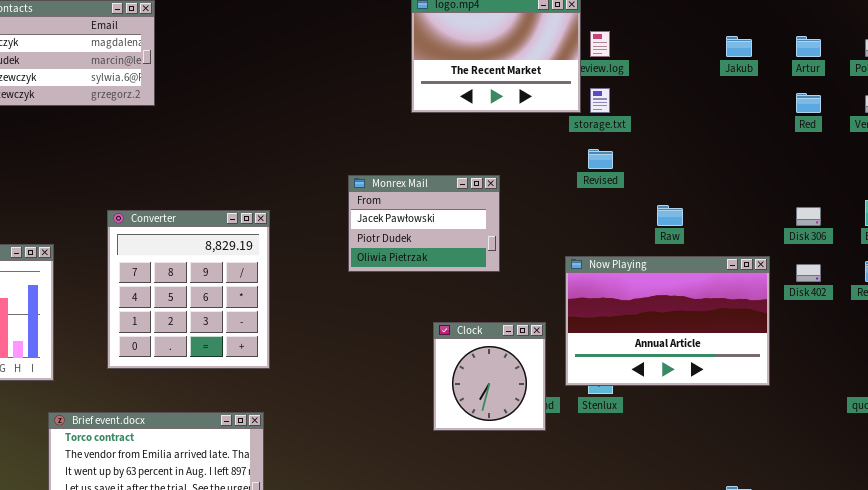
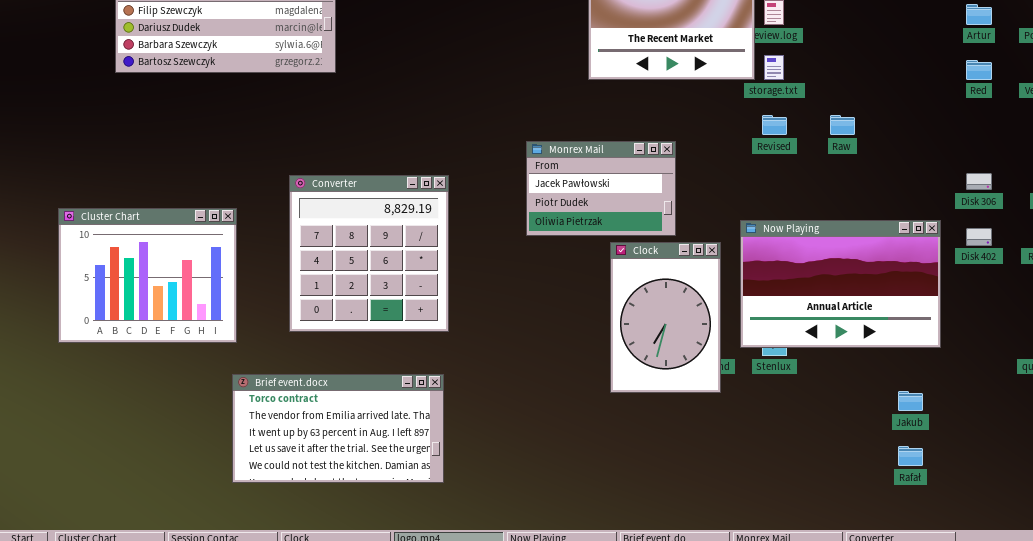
Jakub: [726,36,752,57] -> [898,391,923,411], moved
Raw: [657,205,683,226] -> [830,115,855,135], moved
Clock: [433,322,546,431] -> [610,242,721,393], resized

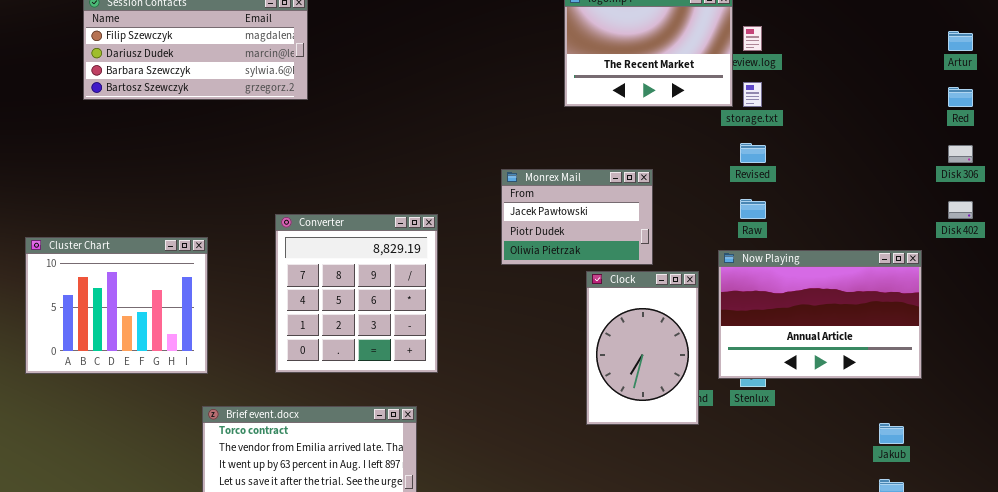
Raw: [830,115,855,135] -> [740,199,766,219], moved
Disk 306: [966,173,992,190] -> [948,145,973,163], moved
Converter: [289,175,449,332] -> [275,214,438,373], moved
Disk 402: [966,228,992,246] -> [948,201,973,219], moved

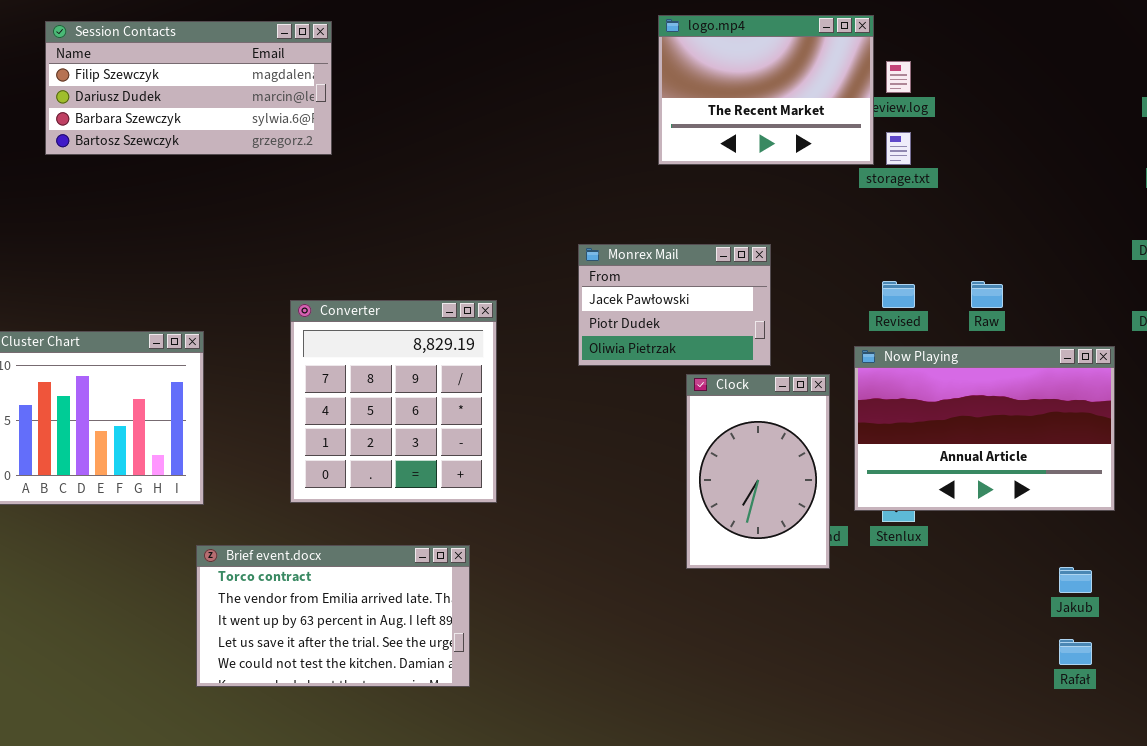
Revised: [740,143,766,163] -> [882,281,915,308], moved
Raw: [740,199,766,219] -> [971,281,1003,308], moved

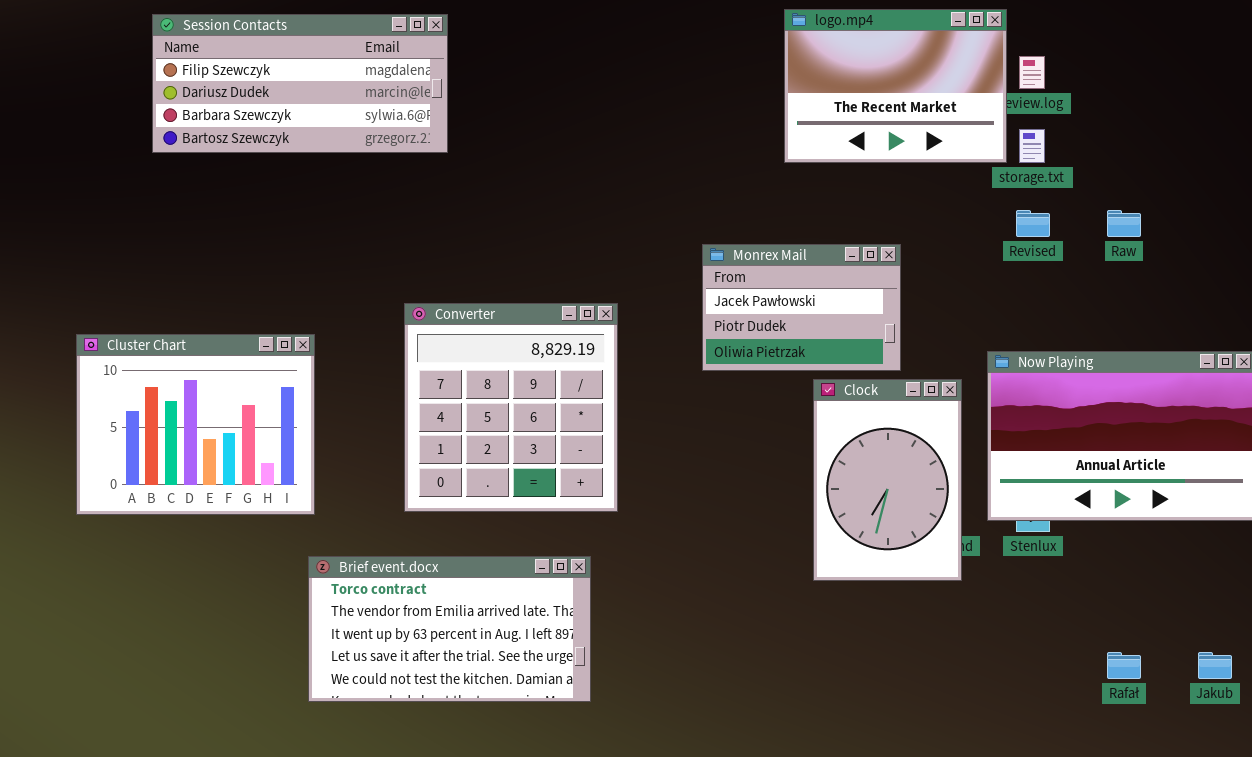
Revised: [882,281,915,308] -> [1016,210,1050,237], moved
Raw: [971,281,1003,308] -> [1107,210,1141,237], moved
Jakub: [1059,567,1092,593] -> [1198,652,1232,679], moved
Rafał: [1059,639,1092,665] -> [1107,652,1141,679], moved

